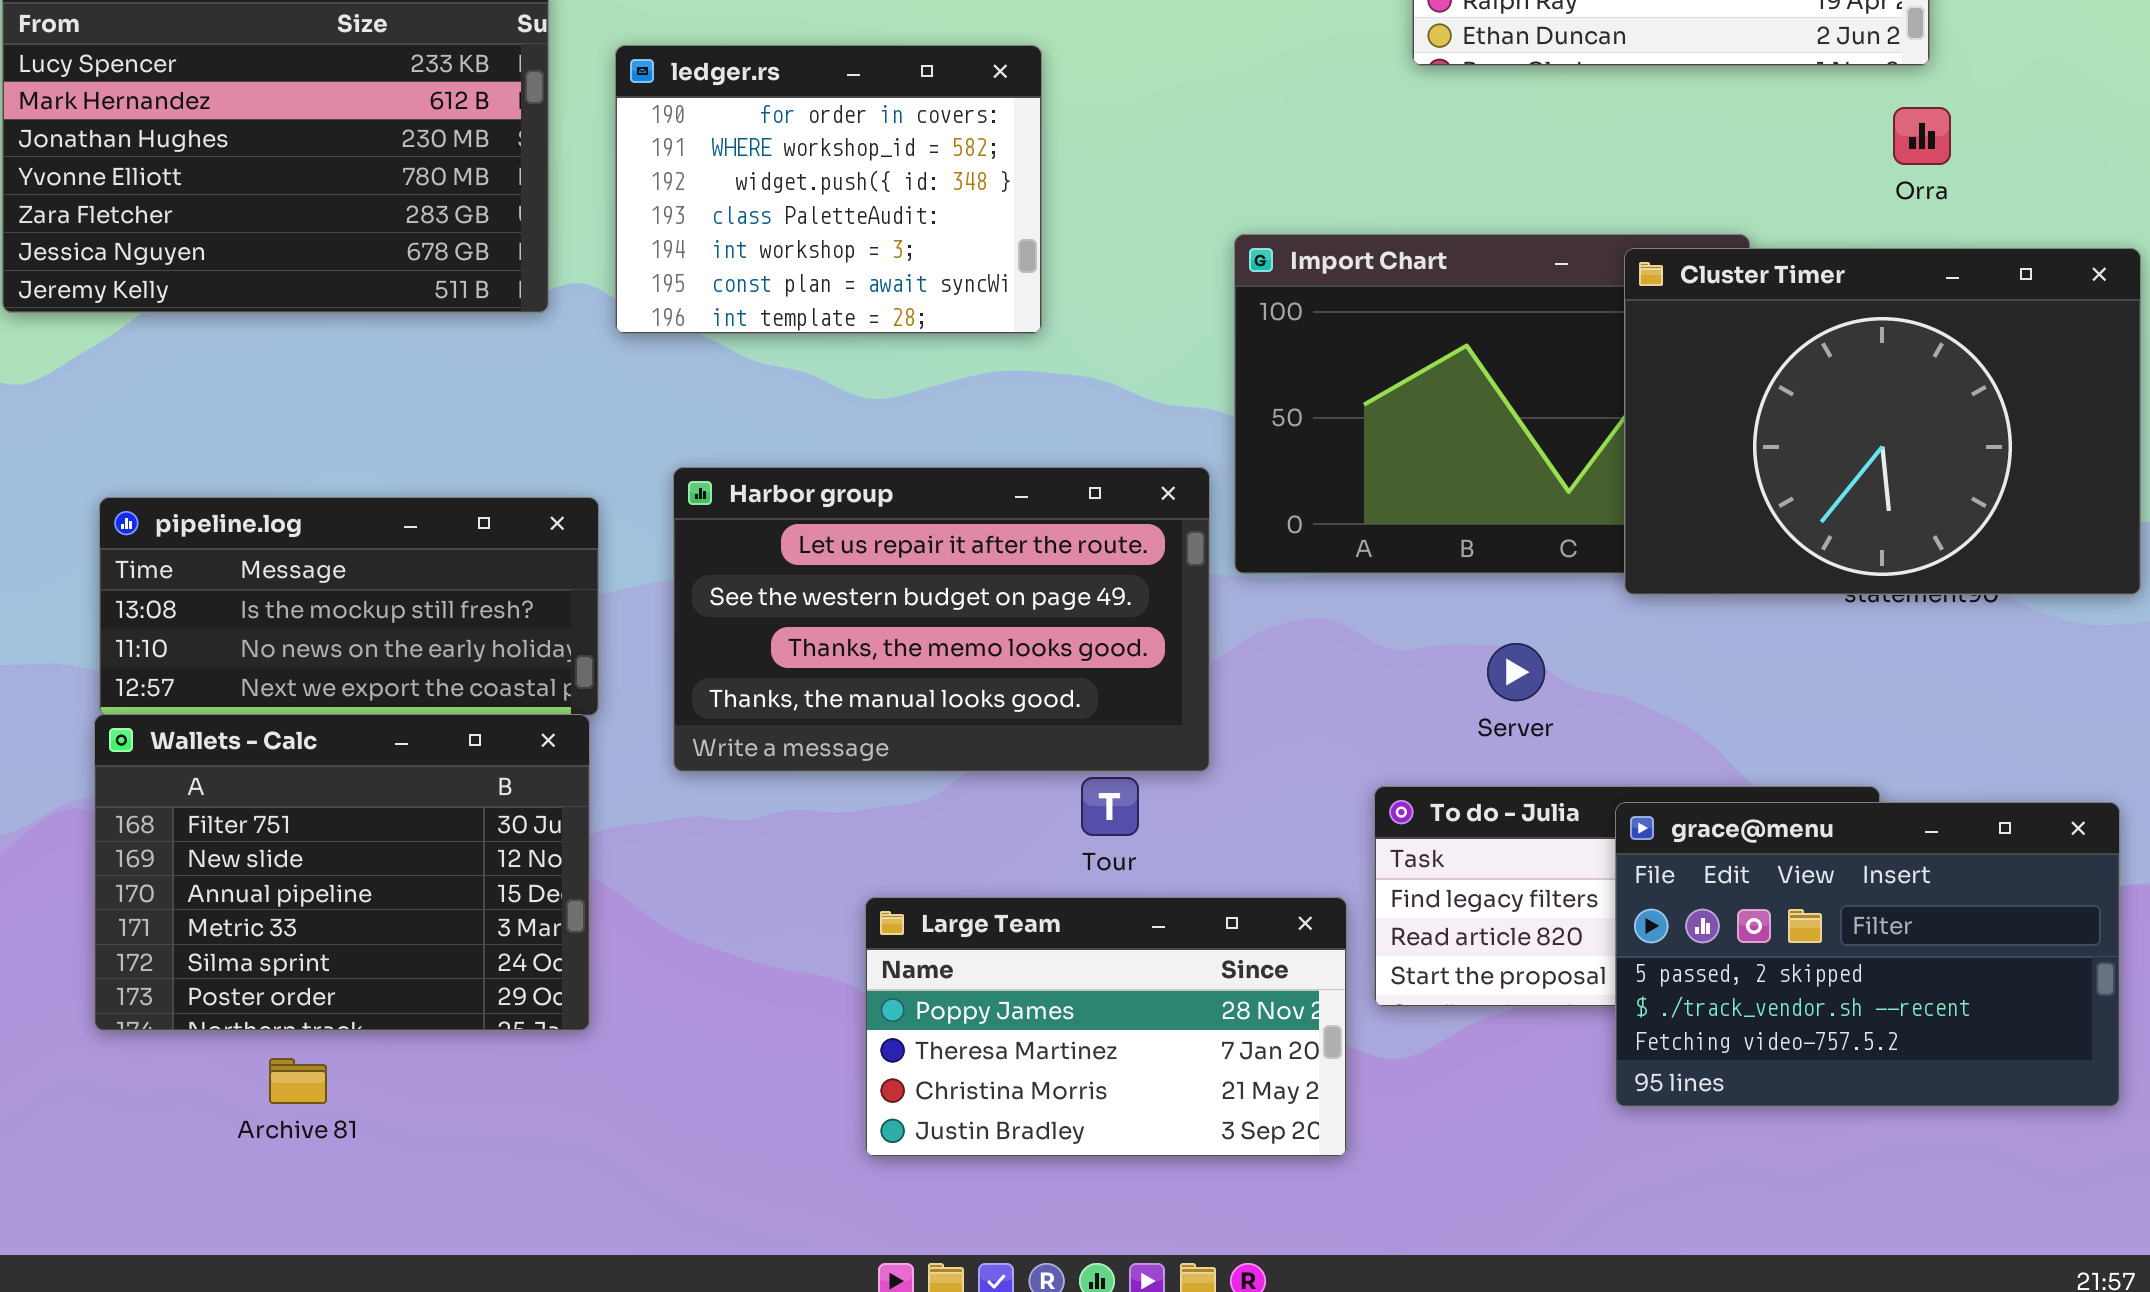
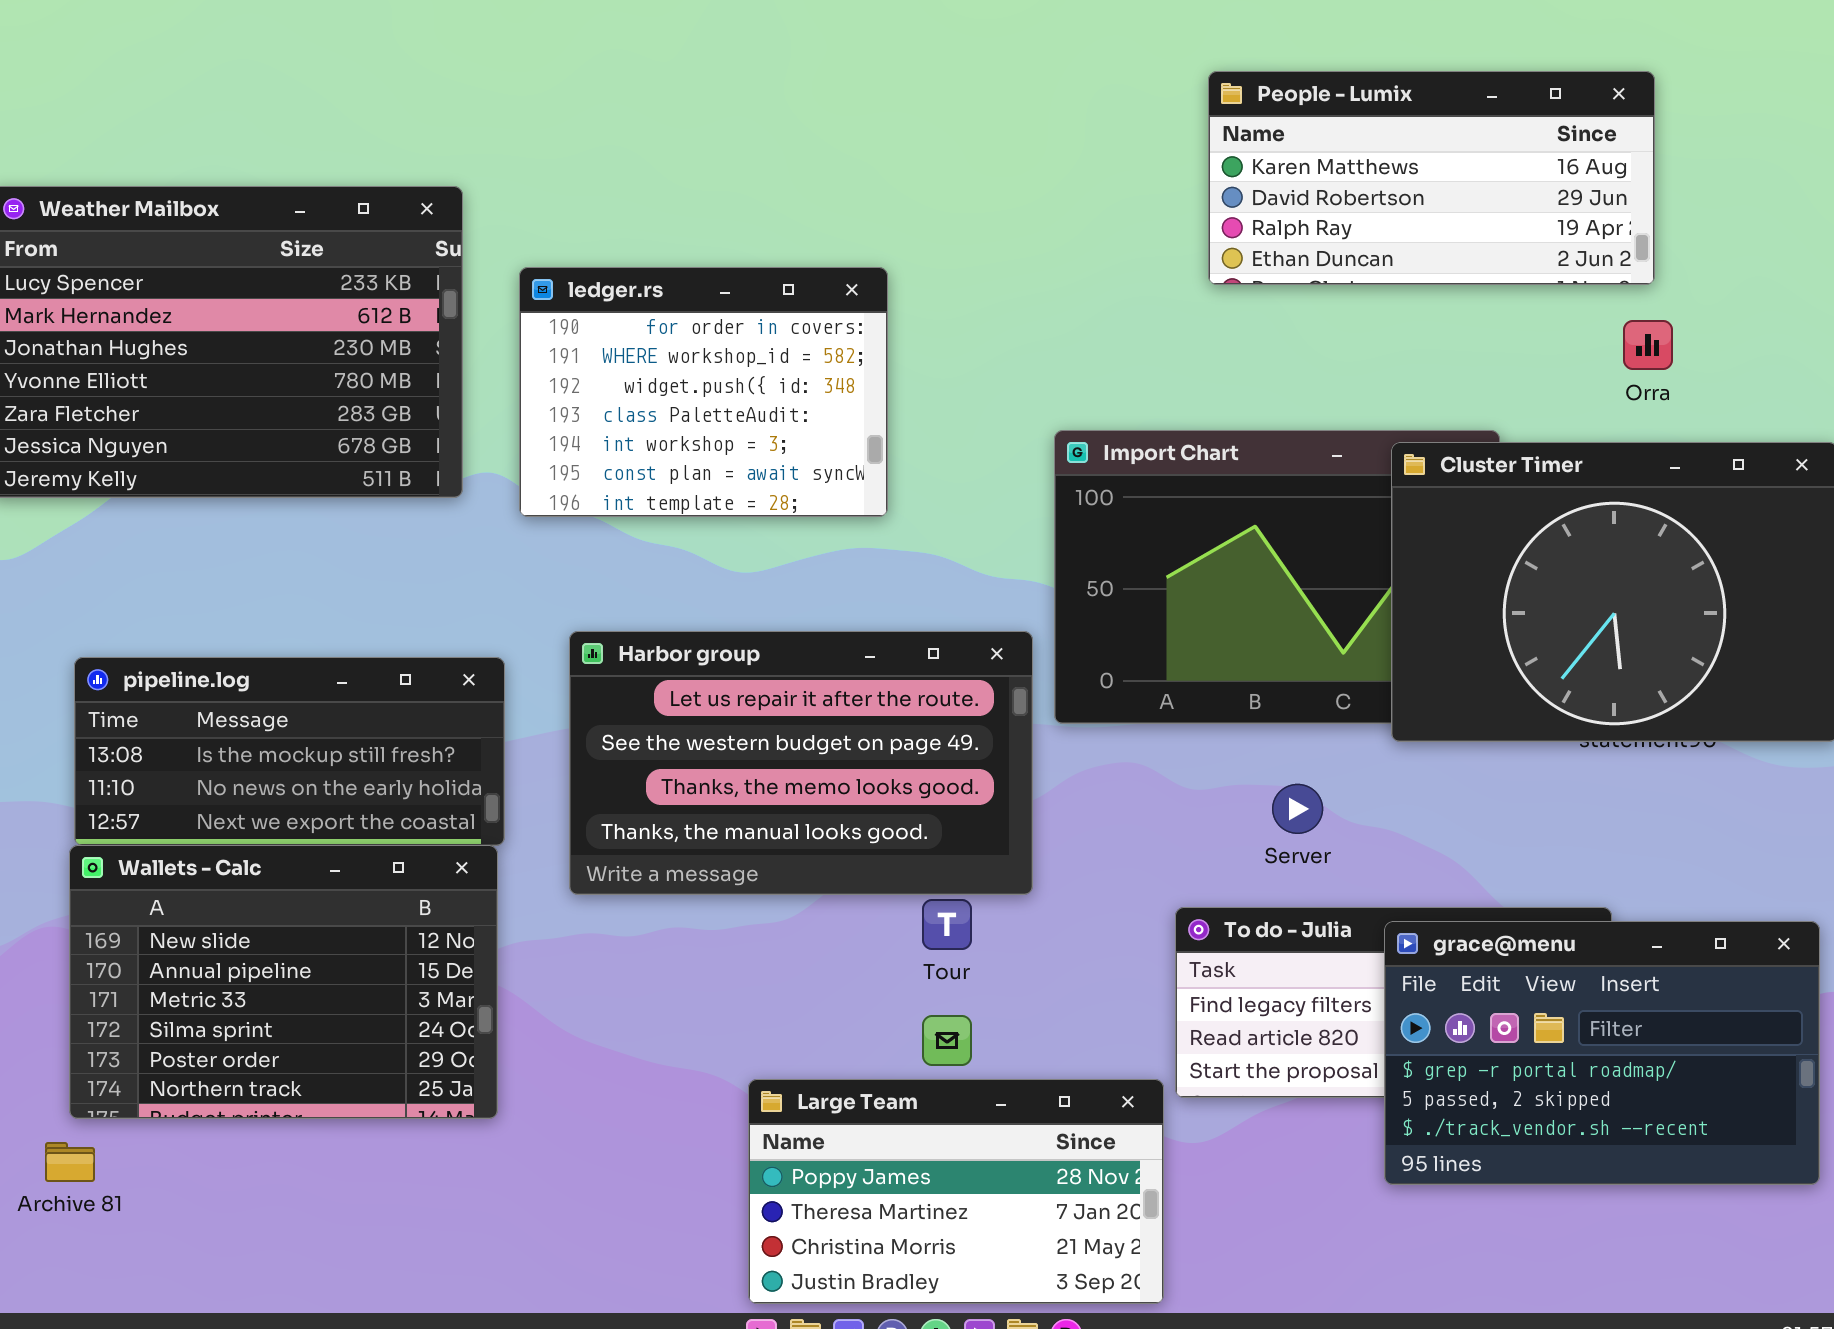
Wallets - Calc: [94,714,590,1031] -> [69,845,498,1119], scrolled down 1 row
grace@menu: [1615,802,2120,1107] -> [1384,921,1820,1185], scrolled up 1 row
Large Team: [865,897,1347,1157] -> [748,1079,1164,1304], moved
Archive 81: [269,1058,327,1104] -> [45,1142,95,1182], moved

